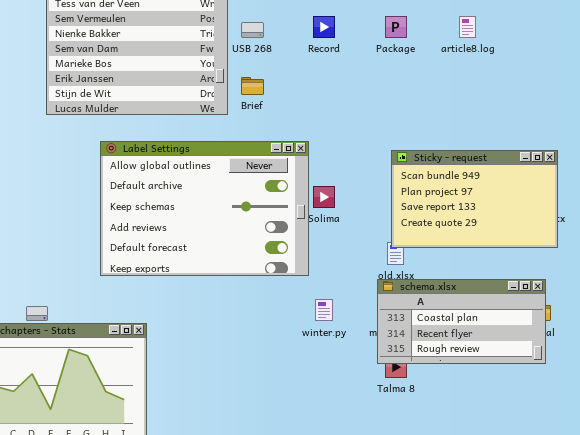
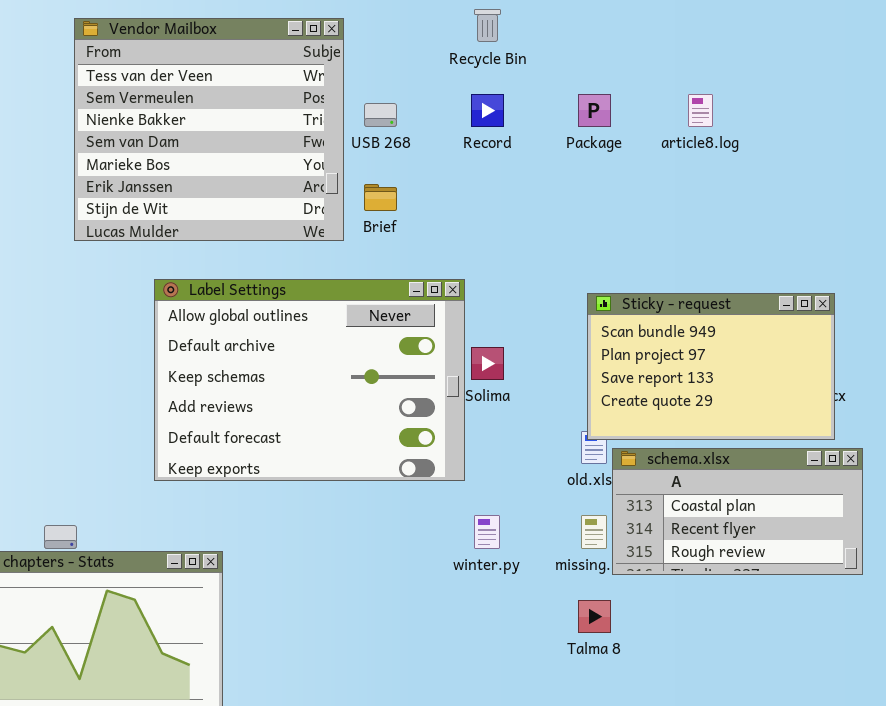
schema.xlsx: [377,279,546,364] -> [612,448,863,575], moved

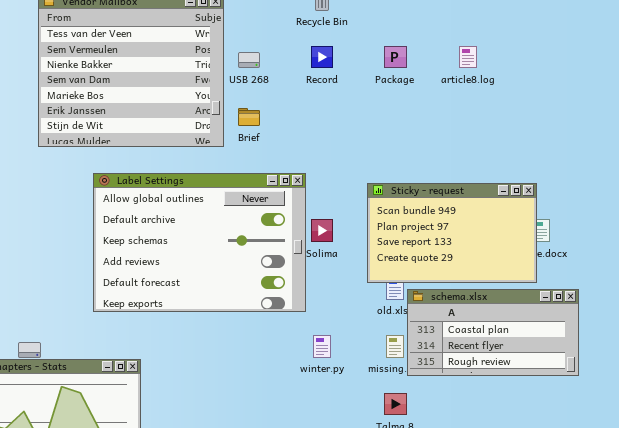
Sticky - request: [587,293,835,440] -> [367,183,537,283], moved

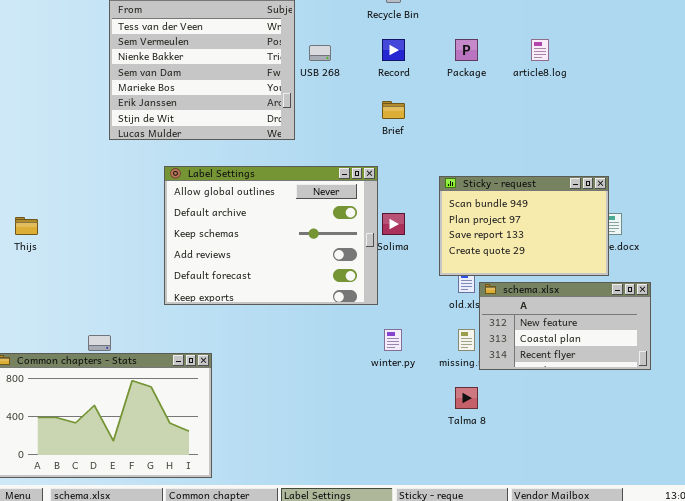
Brief: [238,108,260,126] -> [382,101,405,119], moved
schema.xlsx: [407,289,579,376] -> [479,282,651,370], scrolled up 1 row

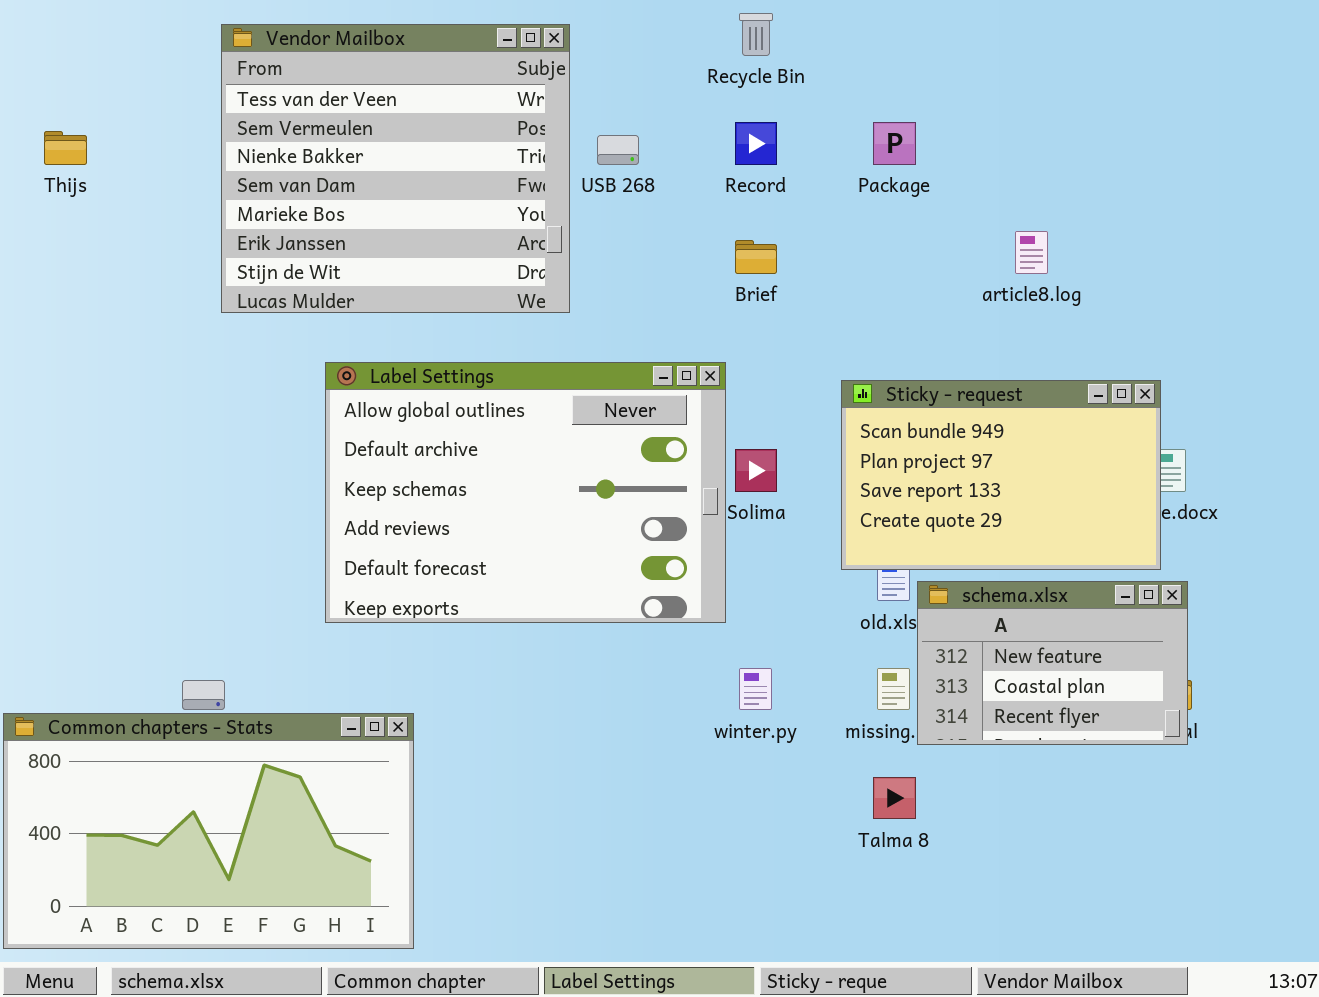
article8.log: [531,39,549,61] -> [1015,231,1048,274], moved
Thijs: [15,217,38,235] -> [44,131,87,165], moved
schema.xlsx: [479,282,651,370] -> [917,581,1188,745], resized

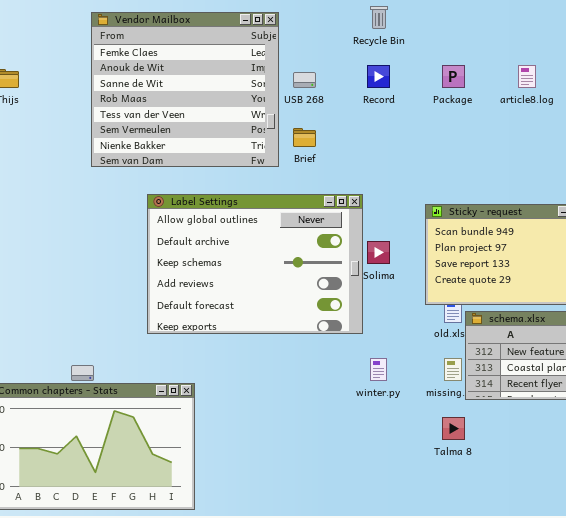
Vendor Mailbox: [221,24,570,313] -> [91,12,279,167], scrolled up 4 rows
article8.log: [1015,231,1048,274] -> [518,65,536,88], moved
Brief: [735,240,777,274] -> [293,128,316,147], moved

